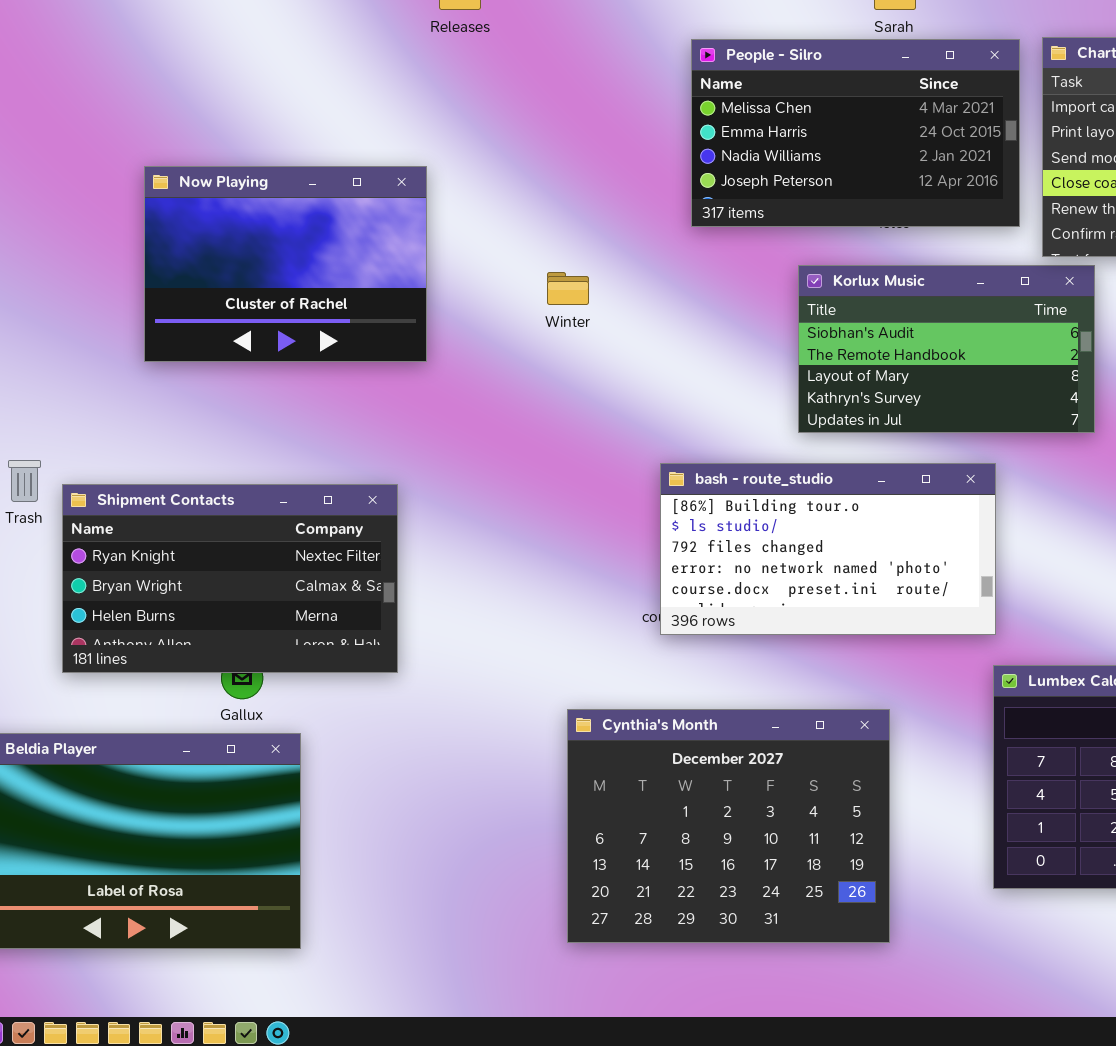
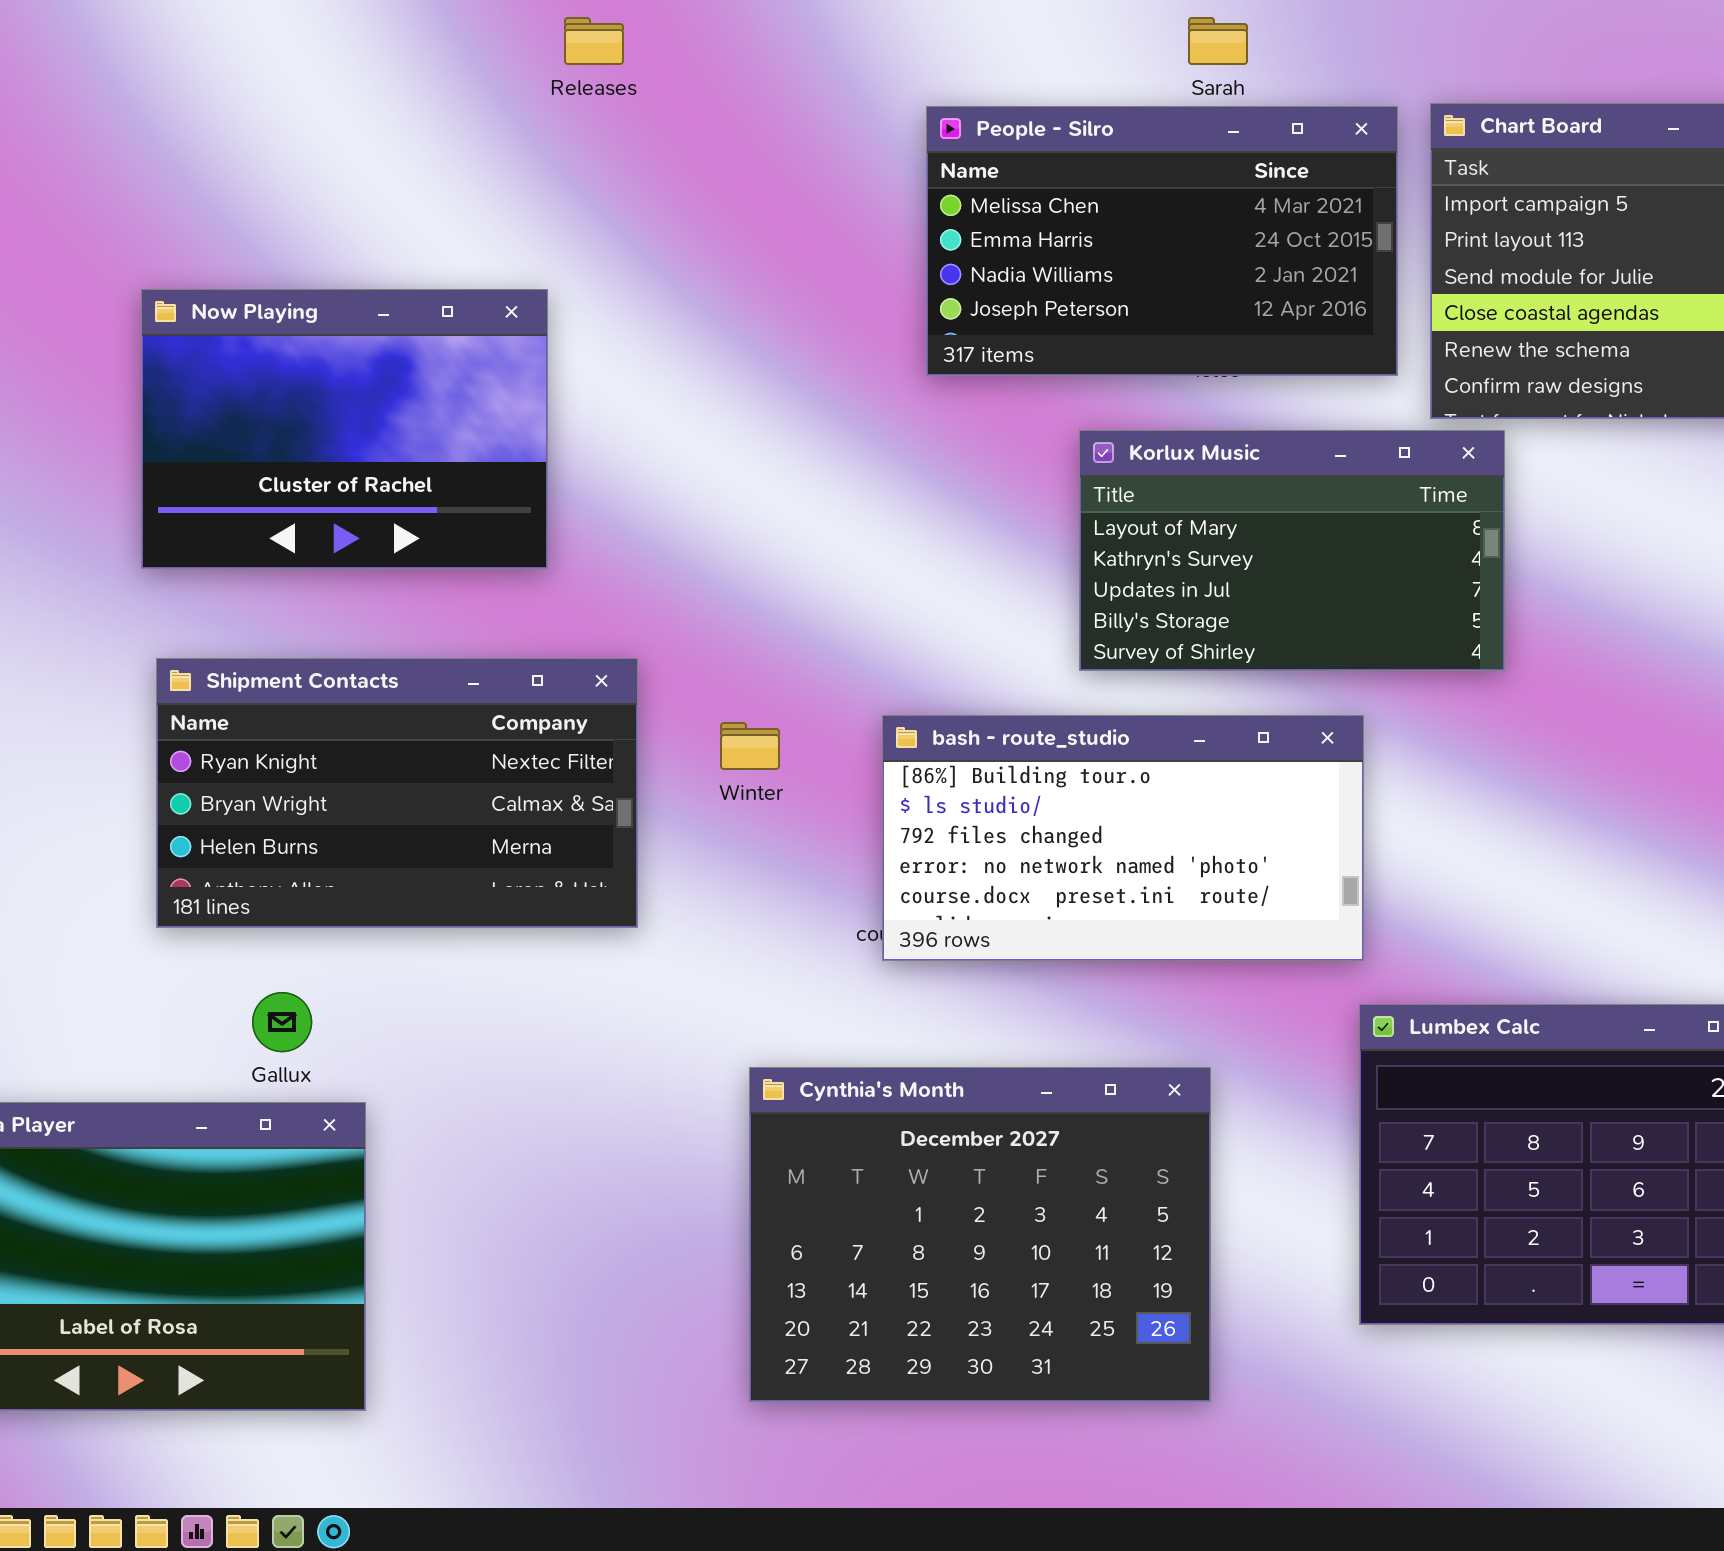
Korlux Music: [798,265,1095,433] -> [1079,430,1505,671], scrolled down 2 rows
Winter: [547,272,589,305] -> [720,722,780,770], moved
Shipment Contacts: [62,484,398,673] -> [156,658,638,928], moved

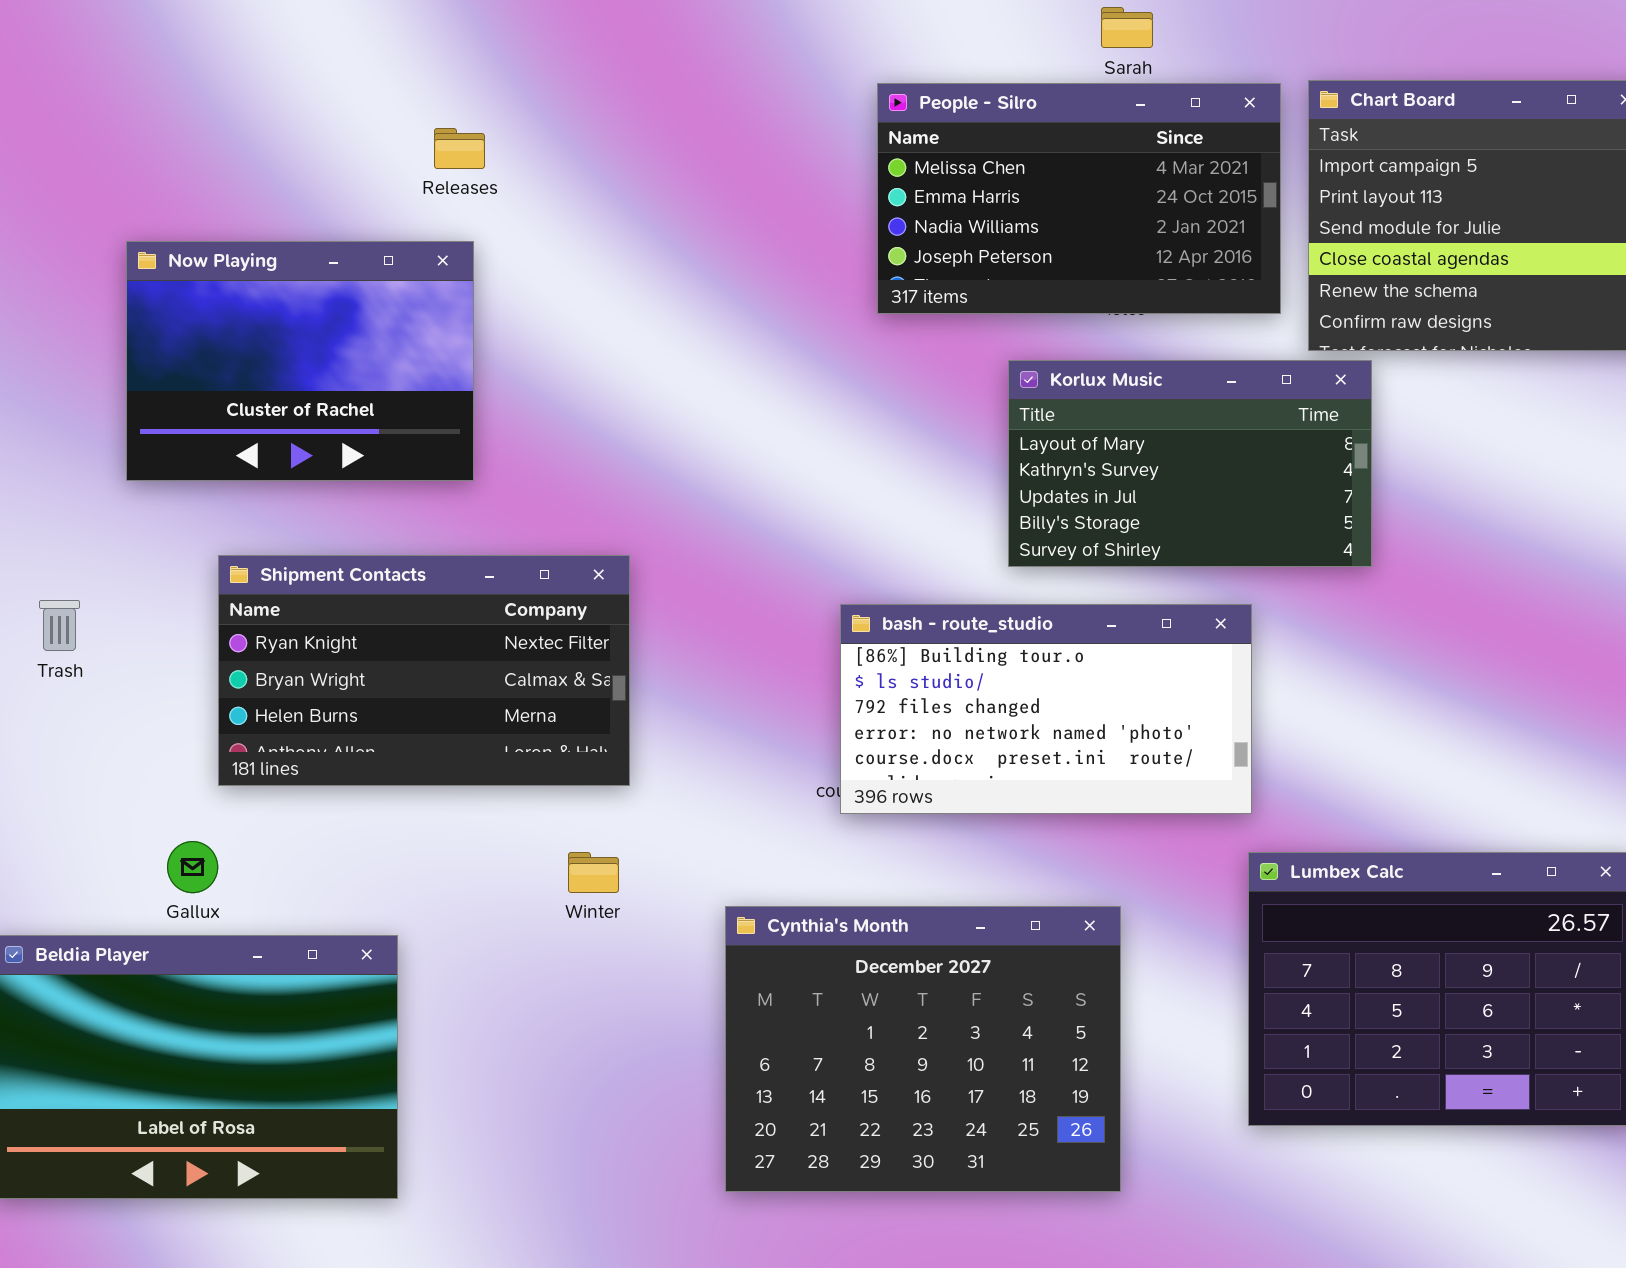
Releases: [564,17,624,65] -> [434,128,485,169], moved
Now Playing: [141,289,548,569] -> [126,241,474,481], moved
Winter: [720,722,780,770] -> [568,852,619,893], moved
Gallux: [252,992,312,1052] -> [167,841,218,893], moved

